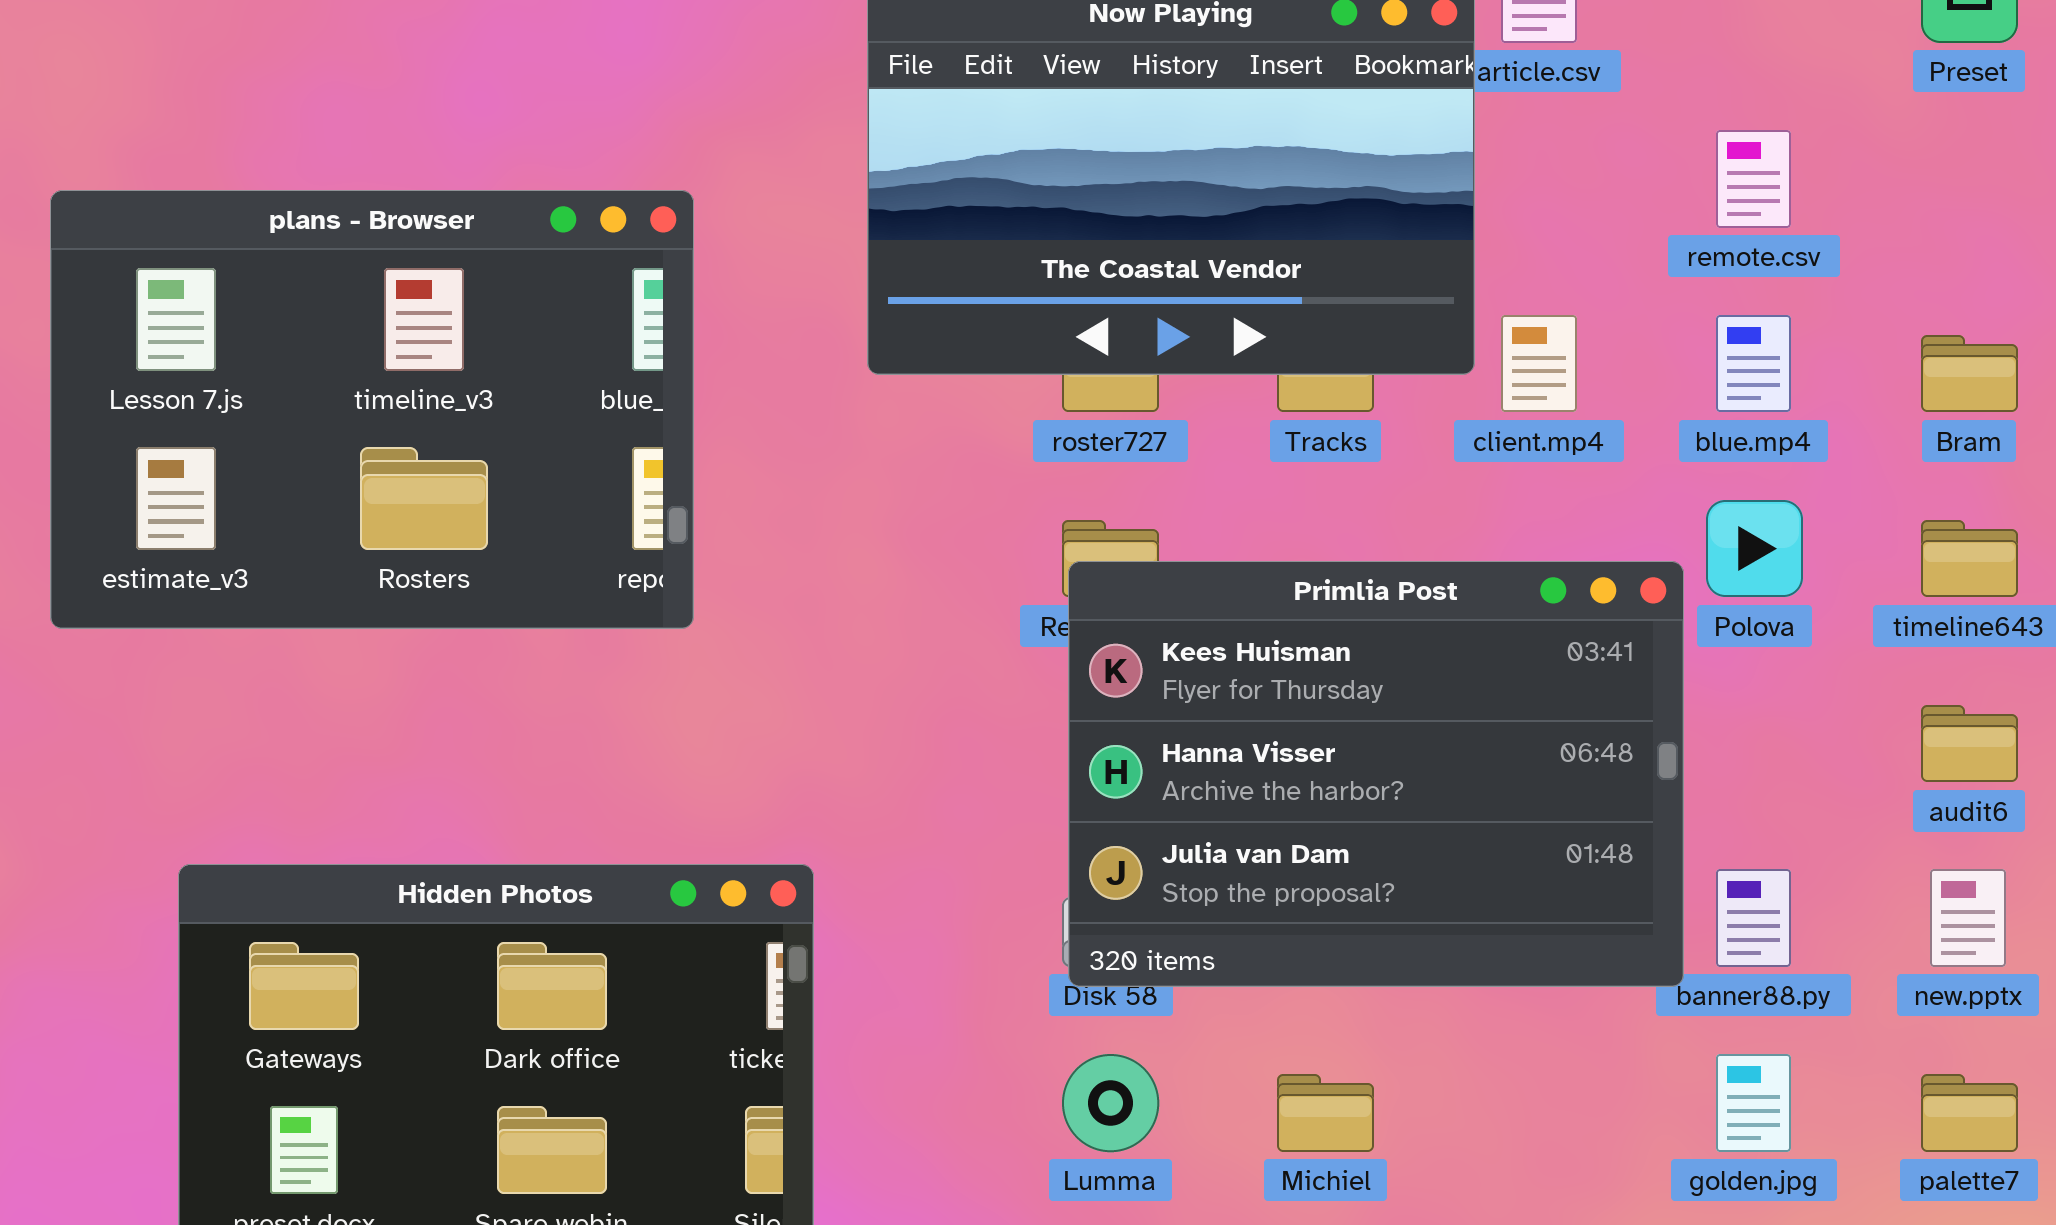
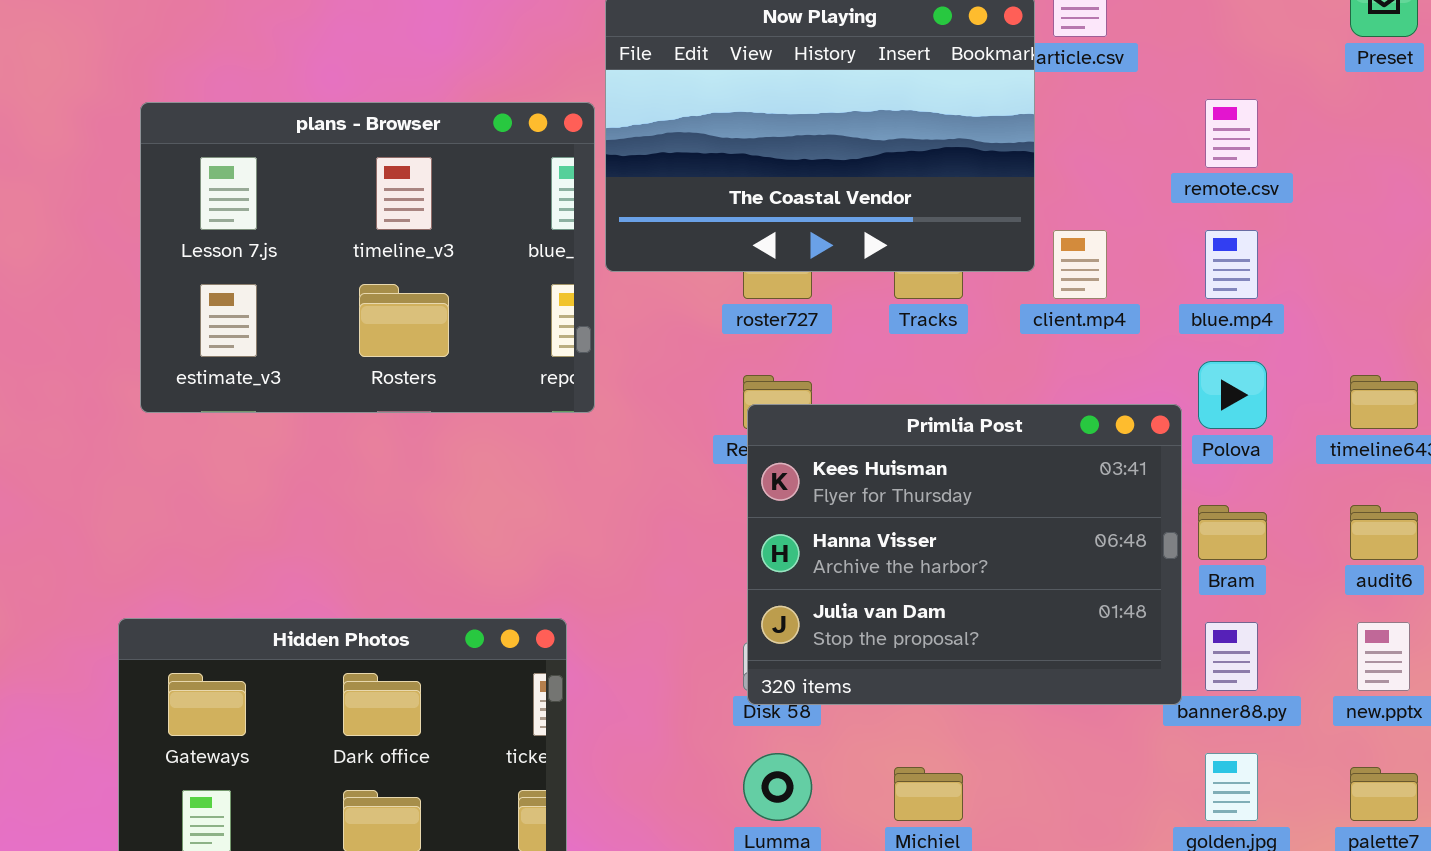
plans - Browser: [50,190,694,629] -> [140,102,595,413], moved
Bram: [1921,335,2018,412] -> [1198,505,1267,560], moved

